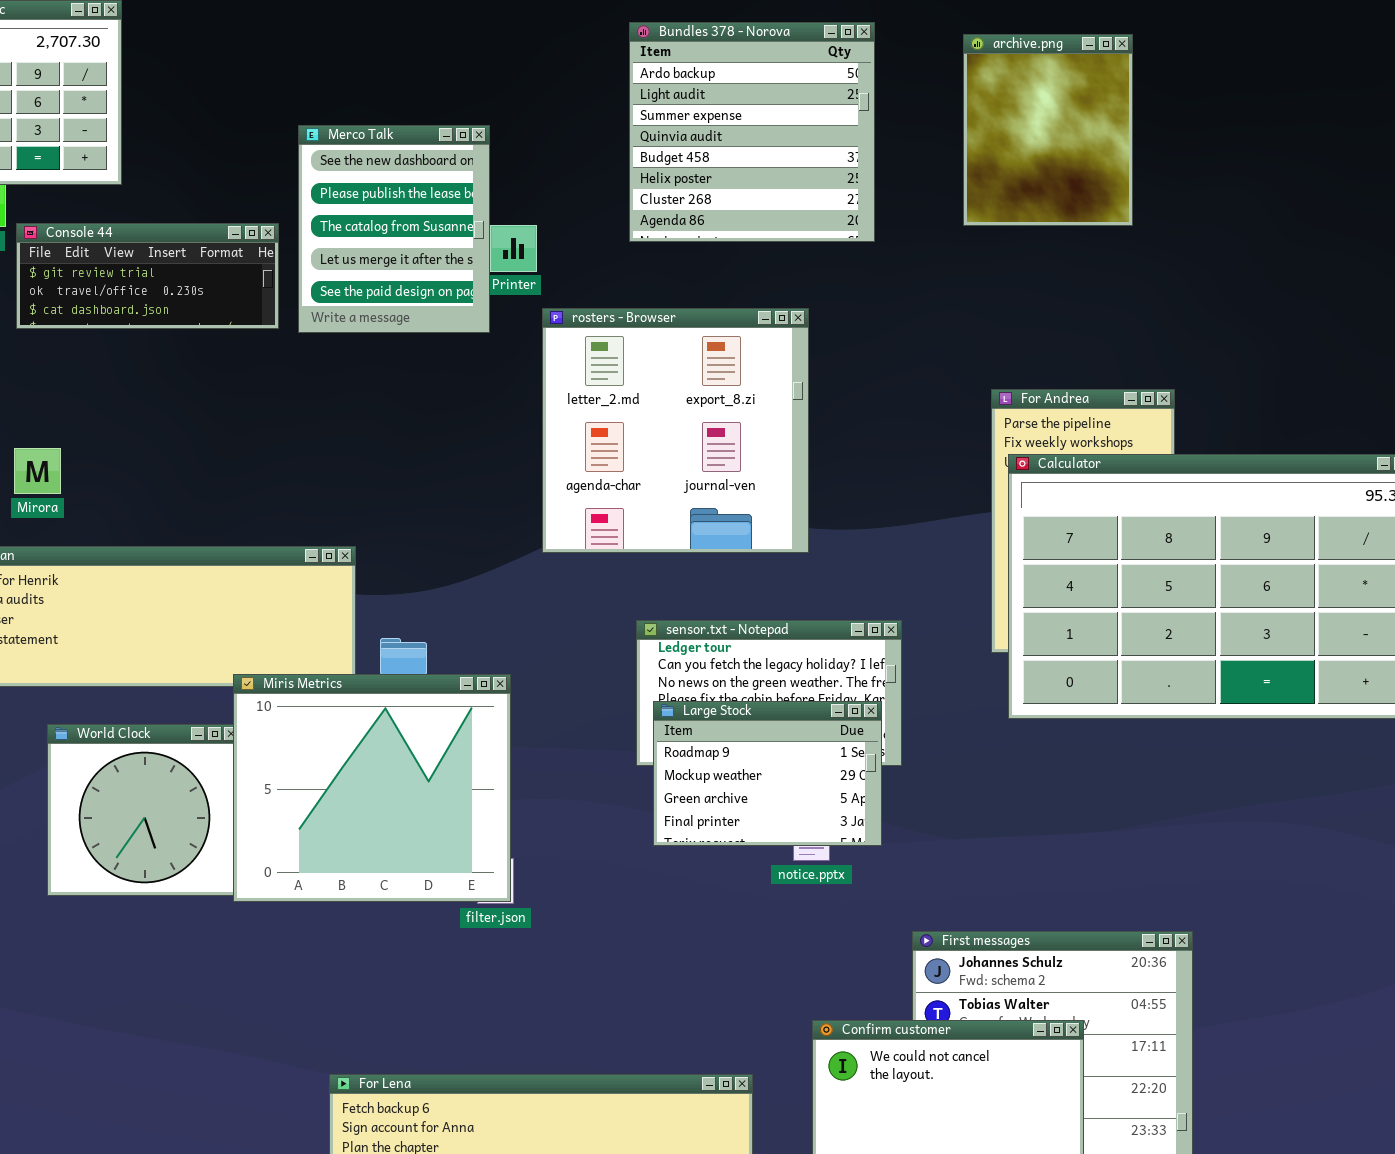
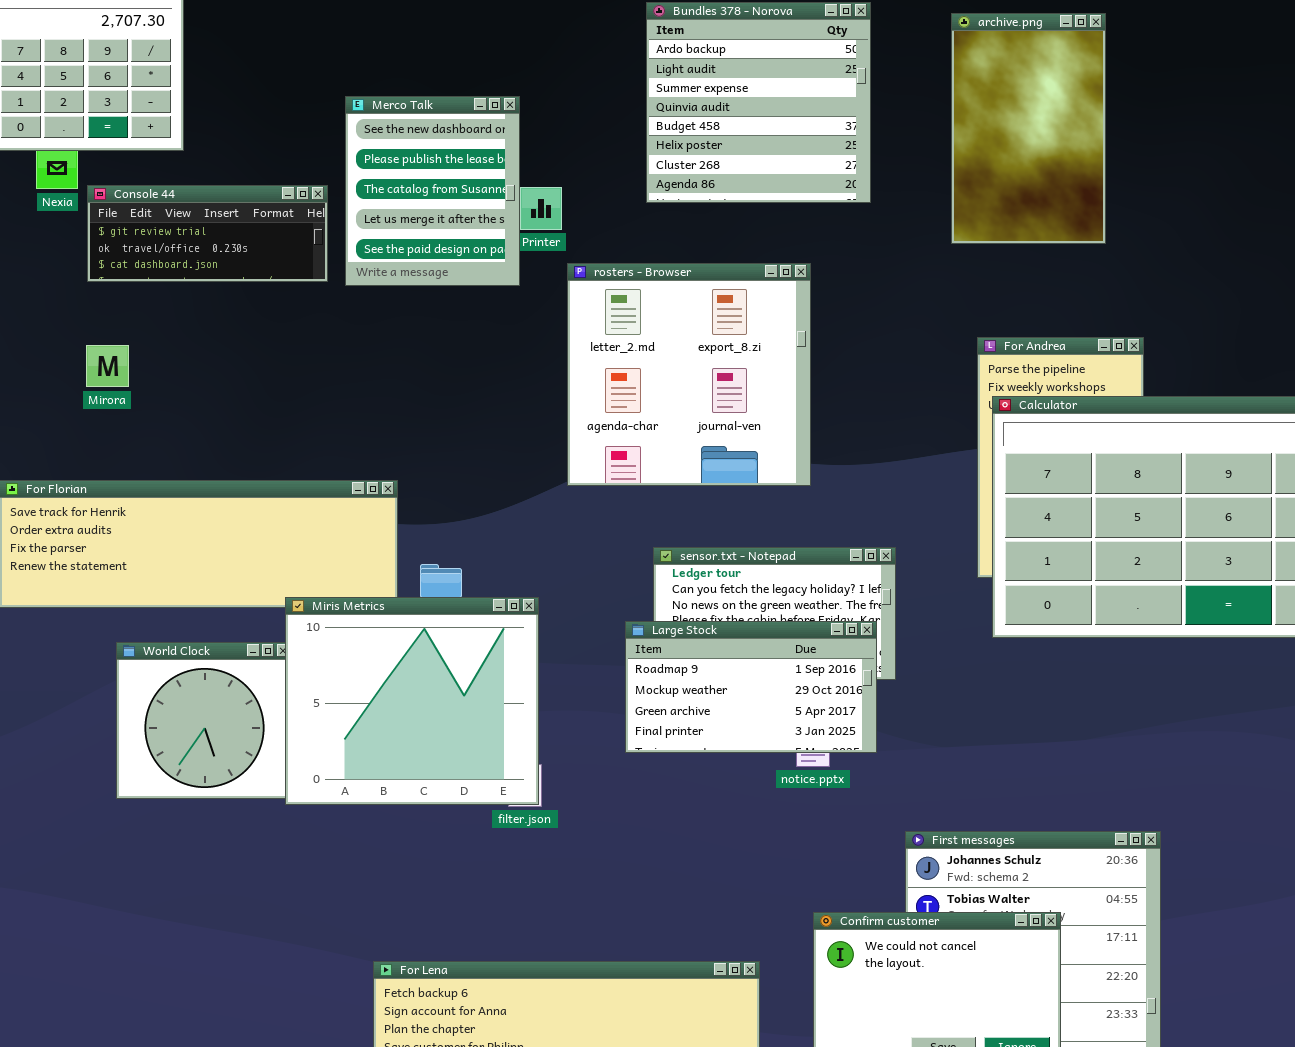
archive.png: [963,34,1133,226] -> [951,13,1106,244], resized
Mirora: [14,448,61,494] -> [86,345,129,387], moved
Large Stock: [653,701,882,846] -> [625,621,877,753], resized

